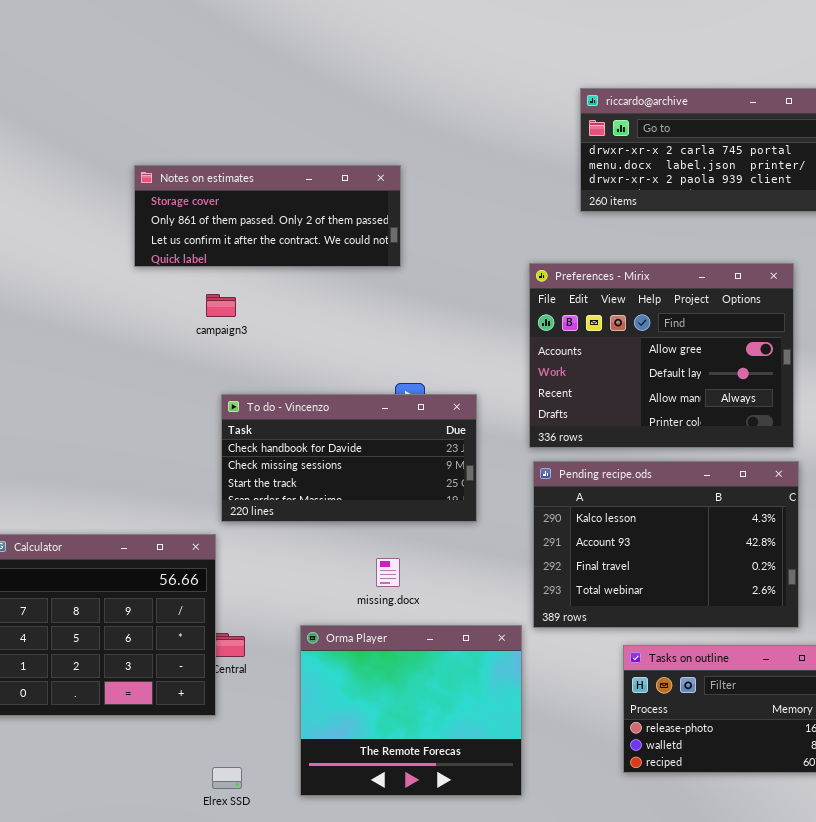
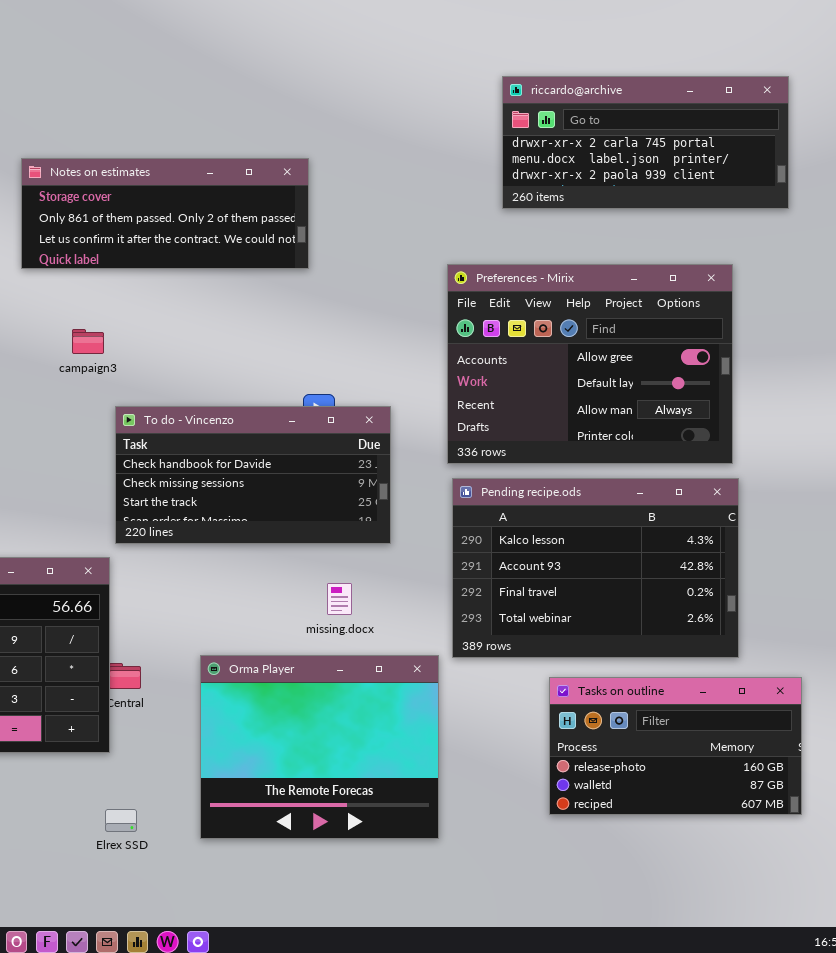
campaign3: [206,294,236,317] -> [72,329,104,354], moved
missing.docx: [376,558,400,587] -> [327,583,352,615], moved

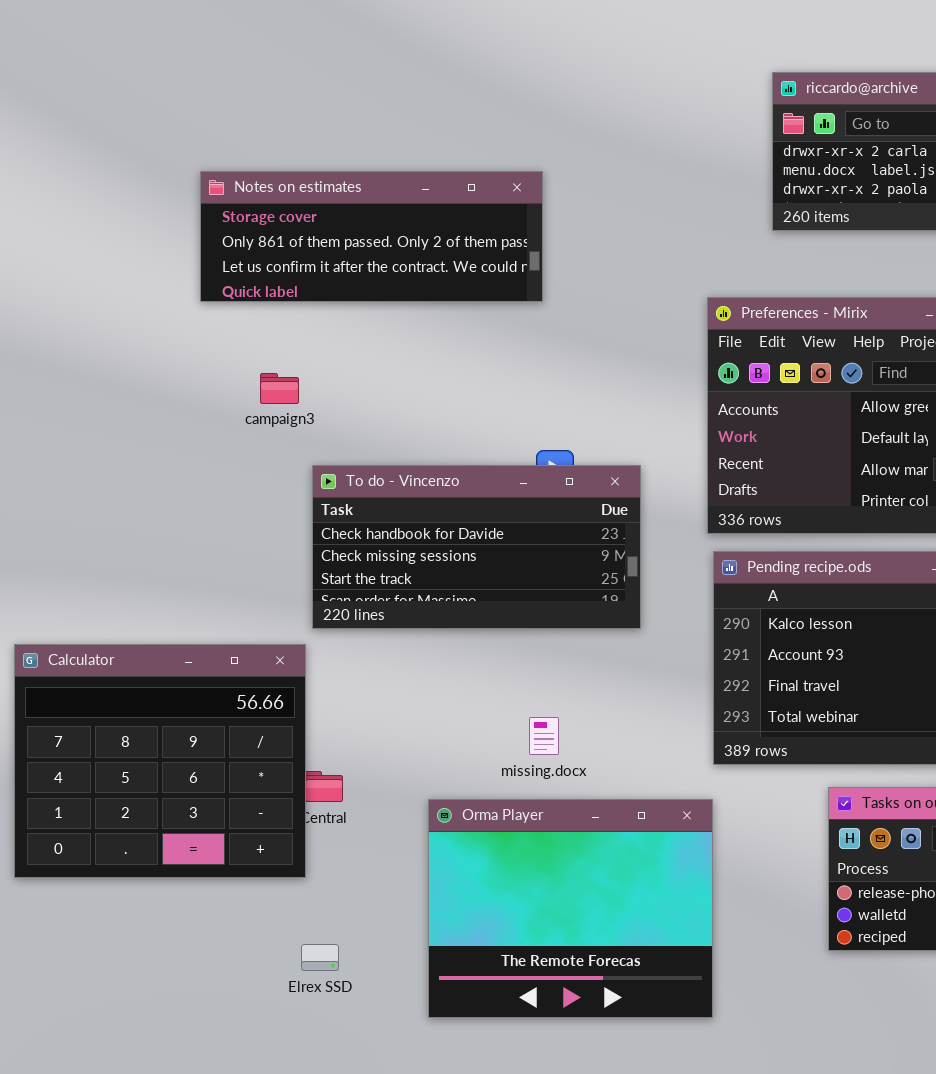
missing.docx: [327,583,352,615] -> [529,717,559,755], moved
Orma Player: [200,655,439,839] -> [428,799,713,1018], moved

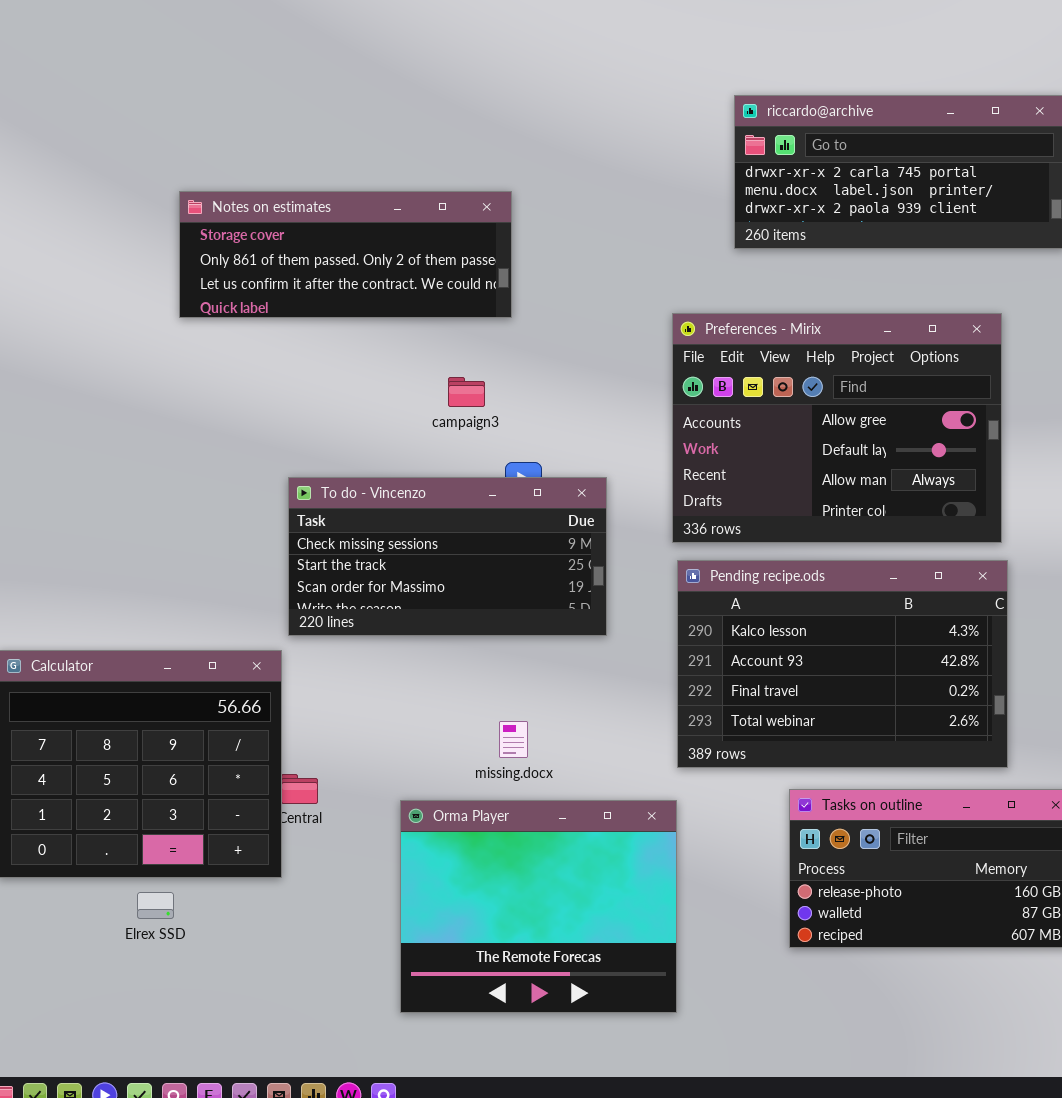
campaign3: [260,373,299,404] -> [448,377,485,407], moved
To do - Vincenzo: [312,465,641,629] -> [288,477,607,636], scrolled down 1 row
Elrex SSD: [301,944,339,971] -> [137,892,174,919], moved

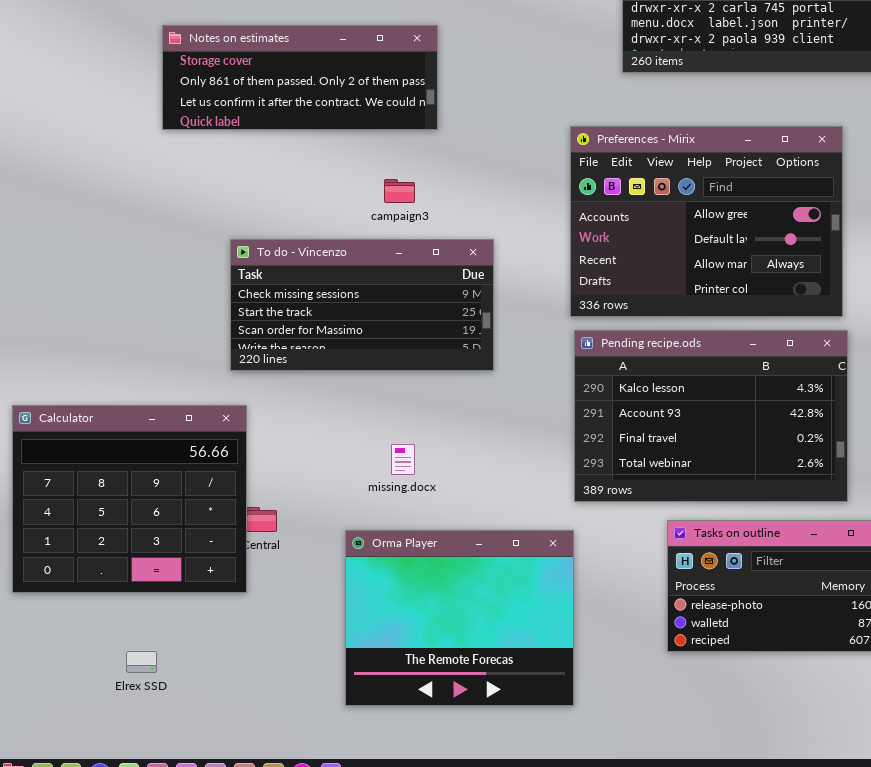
To do - Vincenzo: [288,477,607,636] -> [230,239,494,371], moved
missing.docx: [499,721,528,758] -> [391,444,415,475], moved
Elrex SSD: [137,892,174,919] -> [126,651,157,673], moved

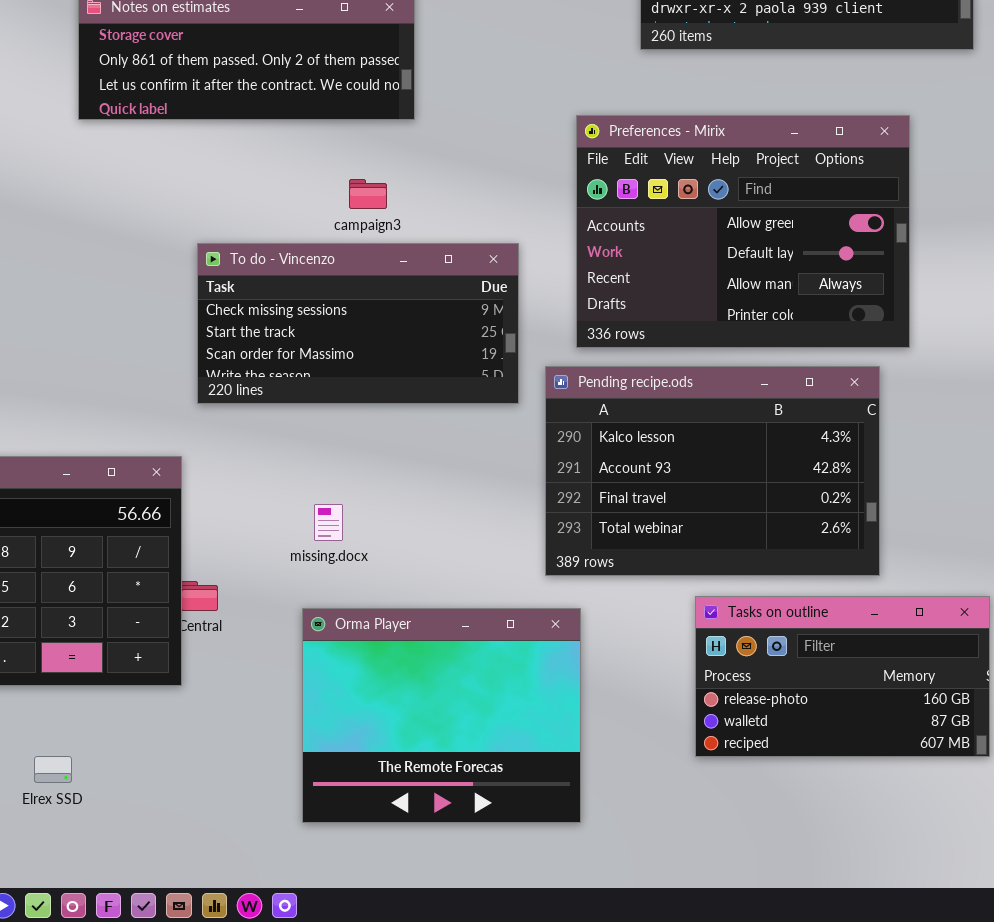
To do - Vincenzo: [230,239,494,371] -> [197,243,519,404], moved
Pending recipe.ods: [574,330,848,502] -> [545,366,880,576], moved
missing.docx: [391,444,415,475] -> [314,504,343,541], moved

